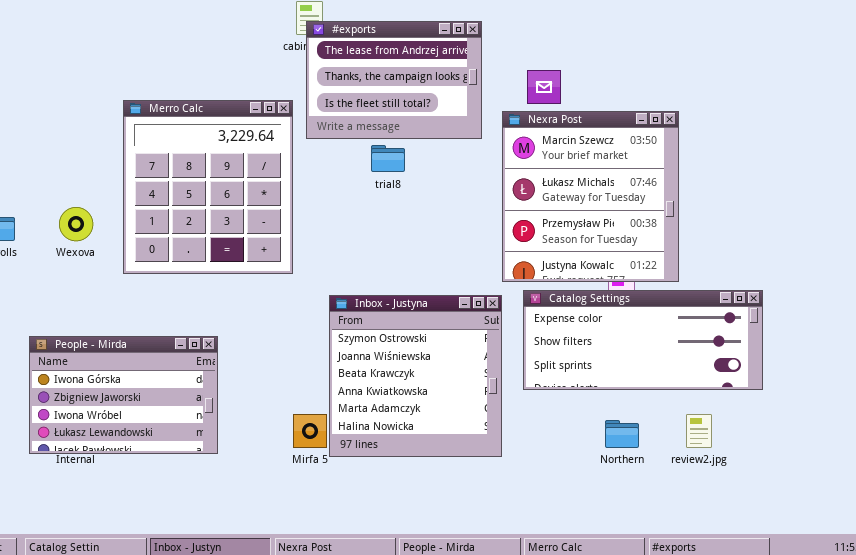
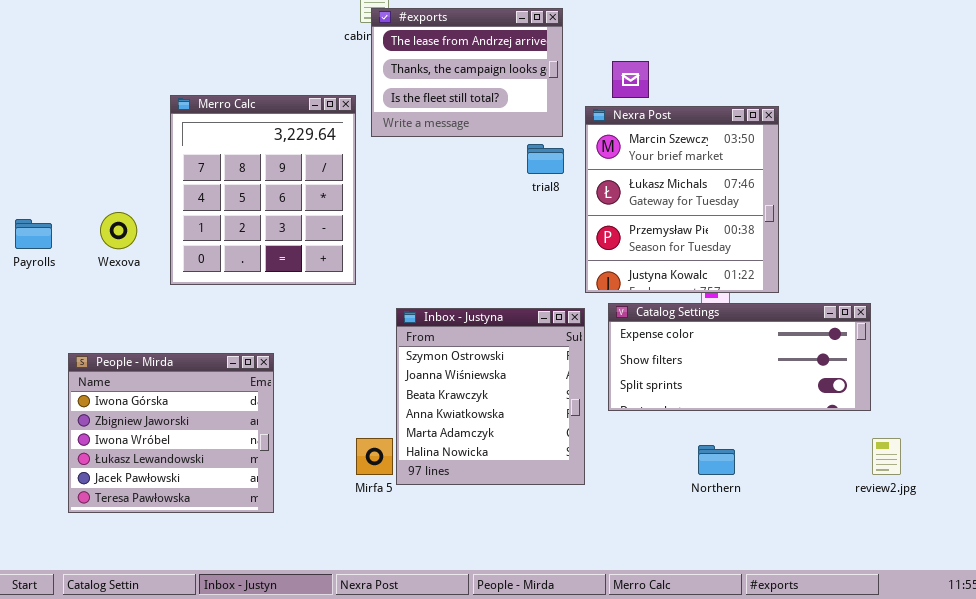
trial8: [371,145,405,172] -> [527,144,564,174], moved
People - Mirda: [29,336,218,454] -> [68,353,274,513], resized
review2.jpg: [686,414,712,448] -> [872,438,901,475], moved

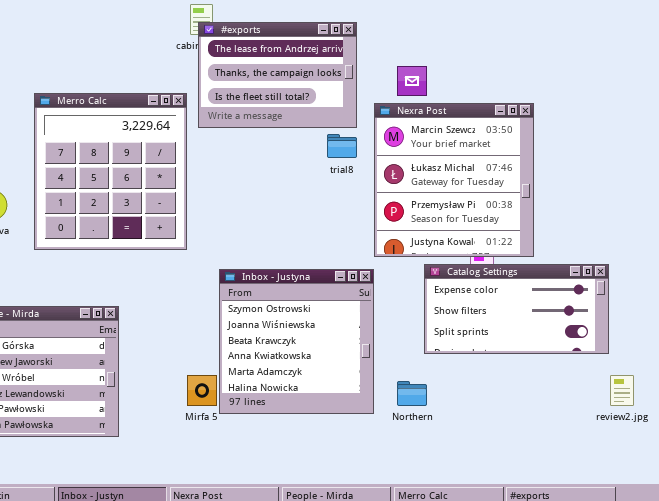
Catalog Settings: [608,303,871,411] -> [424,264,609,354], resized
Northern: [698,445,735,475] -> [397,381,427,406], moved

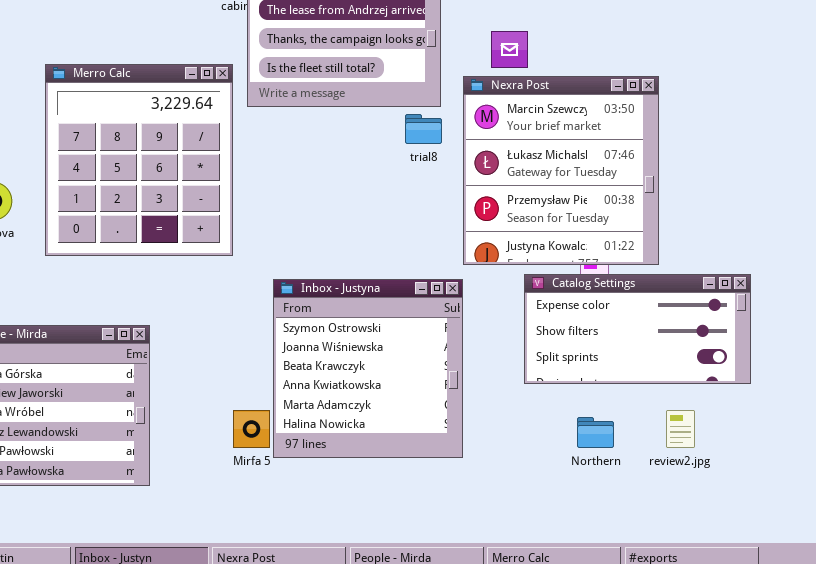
review2.jpg: [610,375,634,406] -> [666,410,695,448], moved
Northern: [397,381,427,406] -> [577,417,614,448], moved

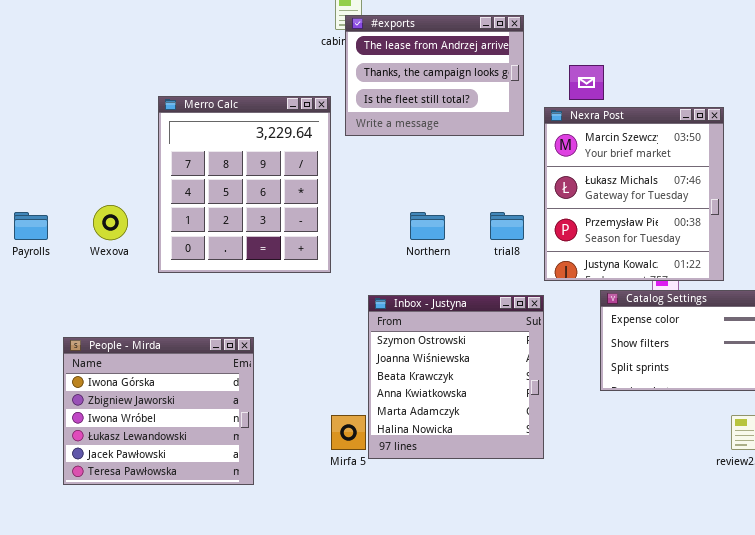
trial8: [405,114,442,144] -> [490,212,524,240], moved
Northern: [577,417,614,448] -> [410,212,445,240], moved

